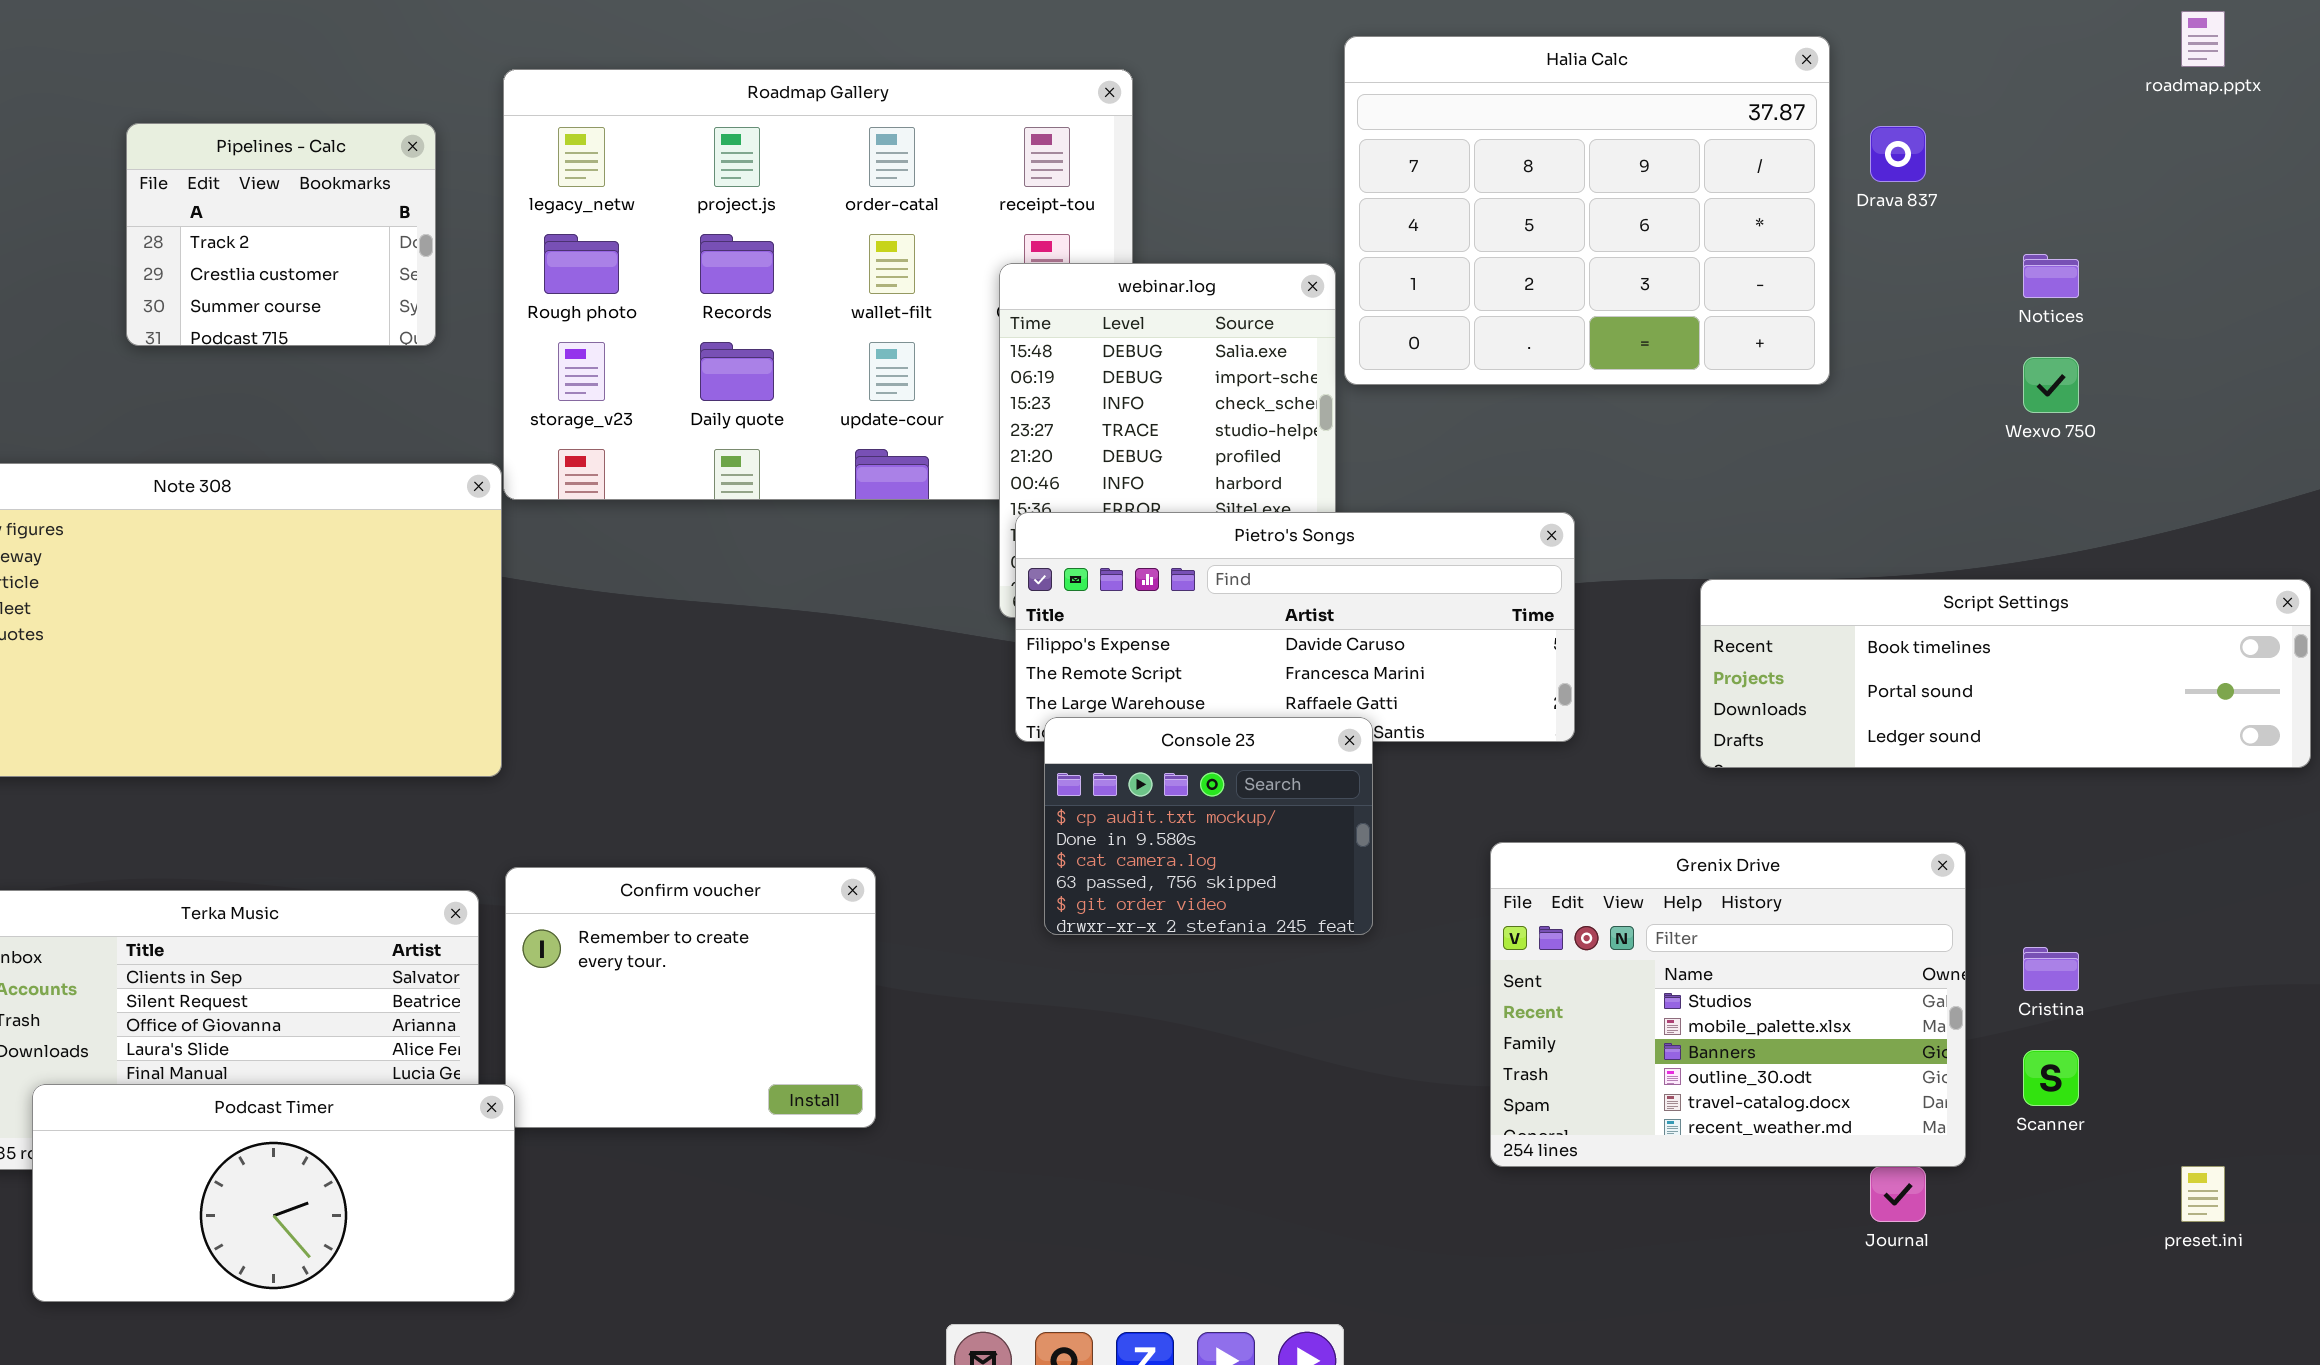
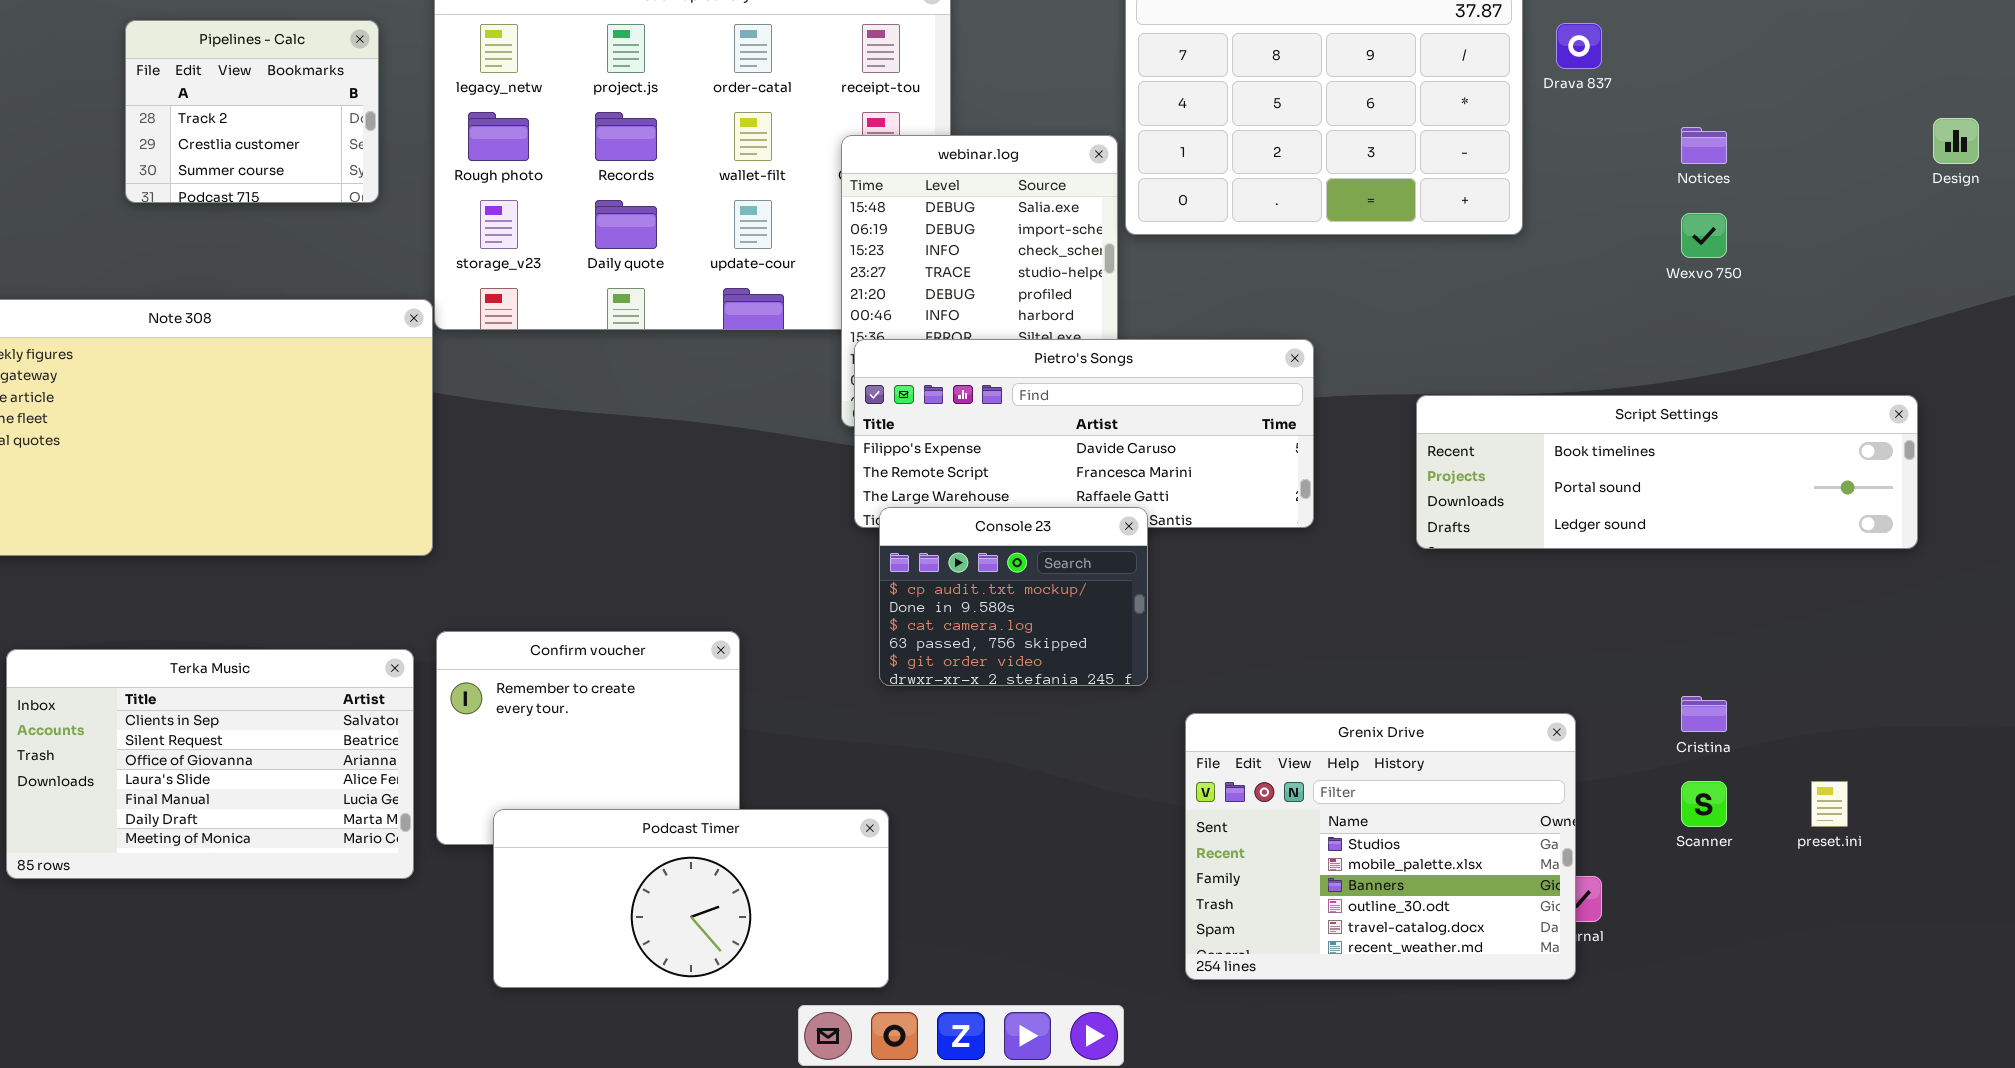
Grenix Drive: [1490,842,1966,1167] -> [1185,713,1576,980], moved
Podcast Timer: [32,1084,515,1302] -> [493,809,889,988], moved
preset.ini: [2181,1166,2225,1222] -> [1811,781,1848,827], moved

